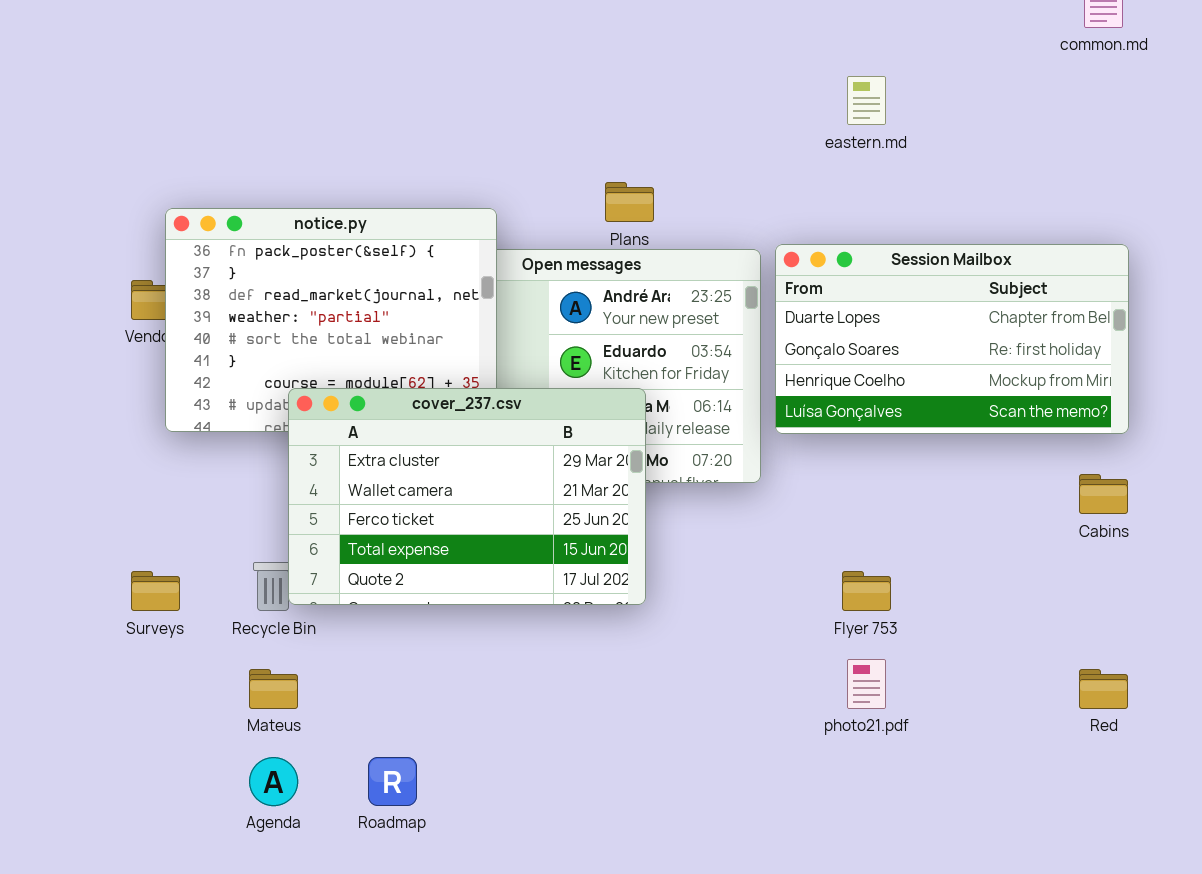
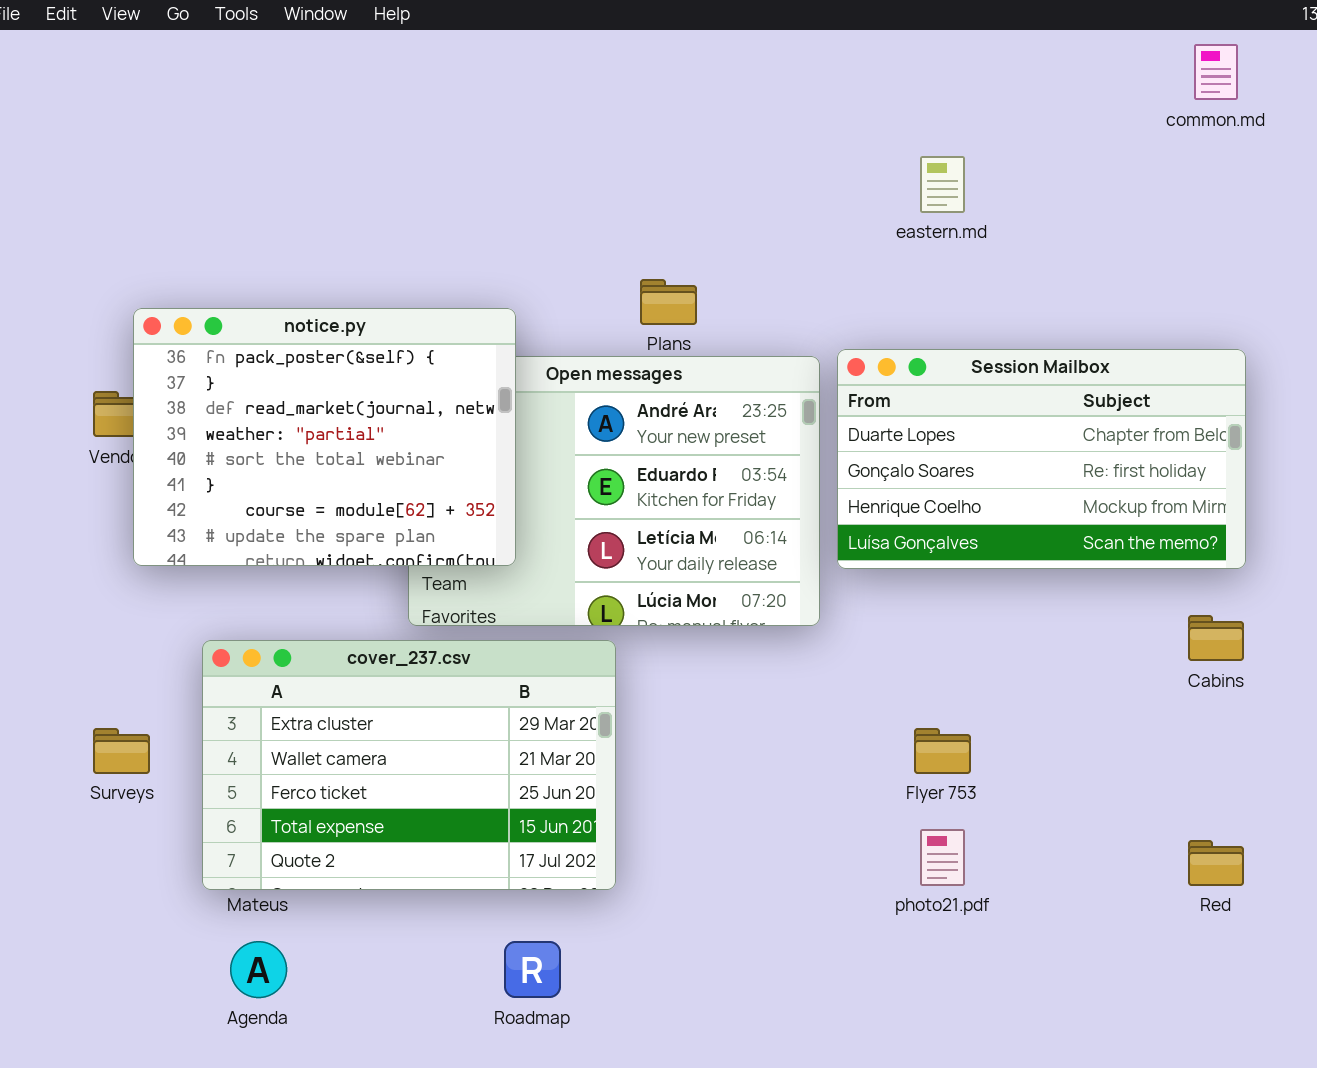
cover_237.csv: [288,388,646,605] -> [202,640,616,890], moved
Roadmap: [368,757,417,806] -> [504,941,561,998], moved

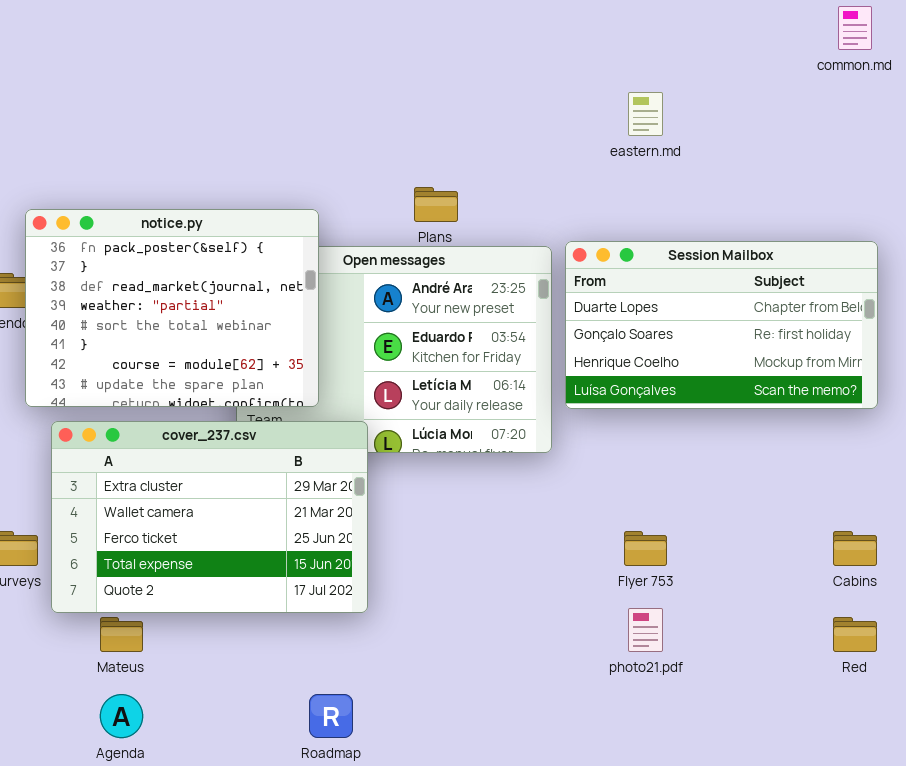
Cabins: [1188,615,1244,661] -> [833,531,877,566], moved
cover_237.csv: [202,640,616,890] -> [51,421,368,613], moved

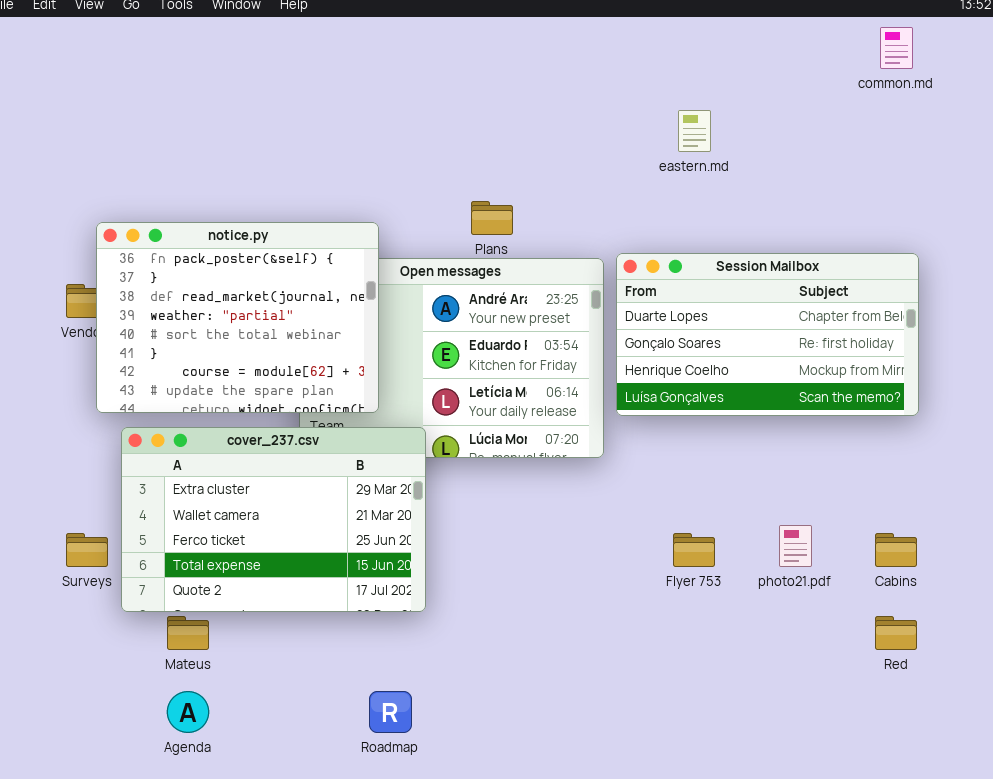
photo21.pdf: [628,608,663,652] -> [779,525,812,567], moved

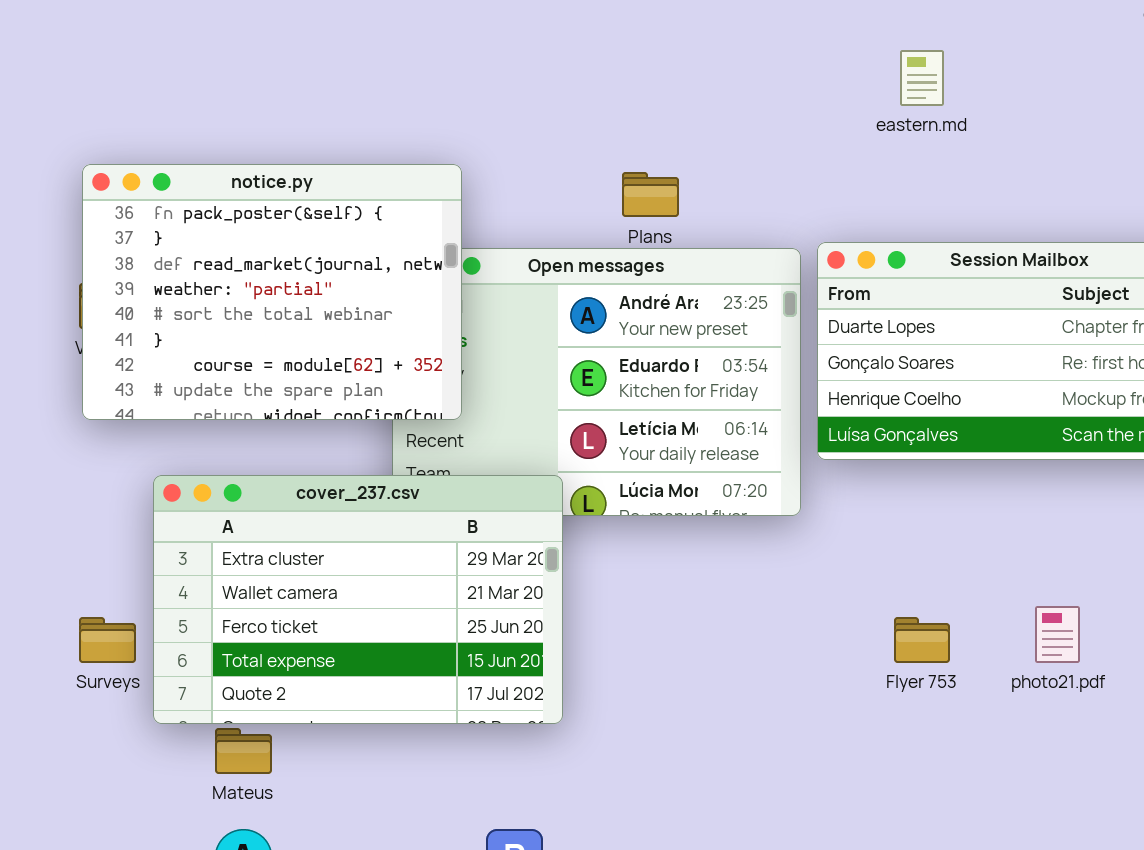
notice.py: [96,222,379,413] -> [82,164,462,420], moved

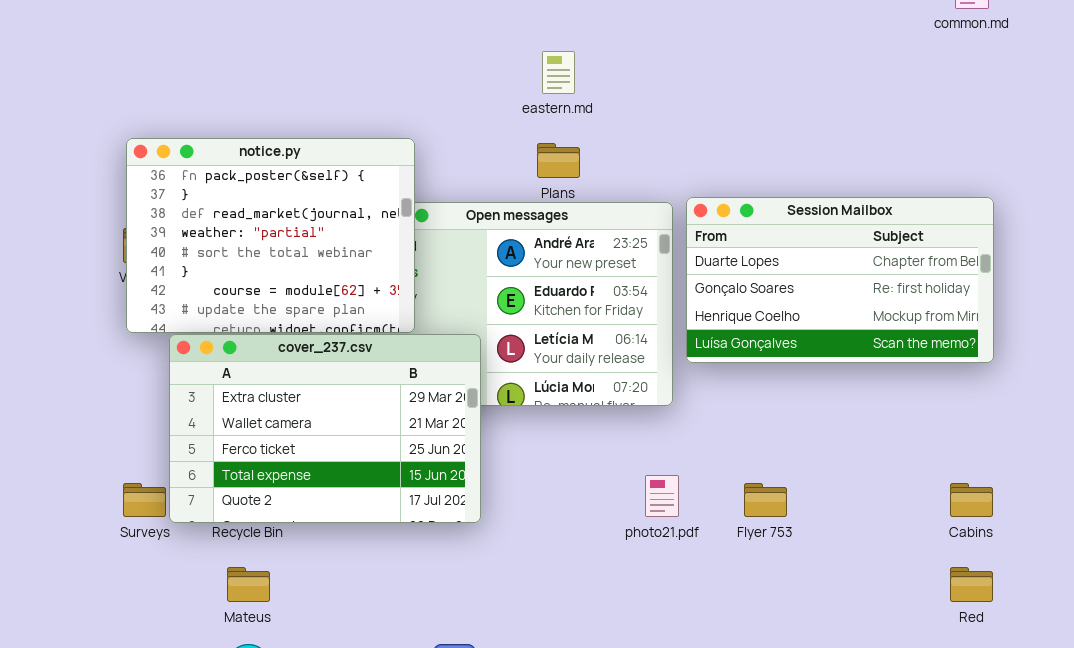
eastern.md: [900,50,944,106] -> [542,51,575,94], moved
cover_237.csv: [153,475,563,724] -> [169,334,481,523], moved
photo21.pdf: [1035,606,1080,663] -> [645,475,679,517], moved

